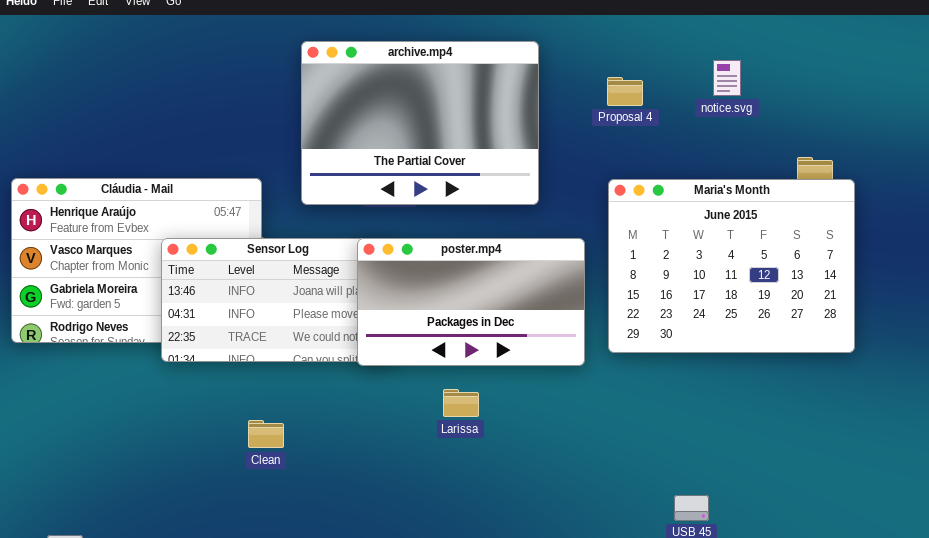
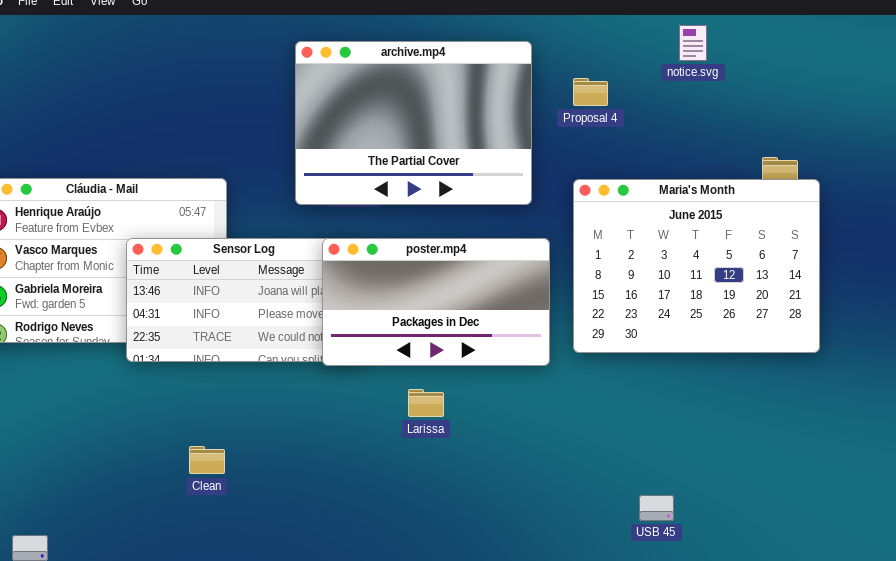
archive.mp4: [301,41,539,205] -> [295,41,532,205], moved
notice.svg: [713,60,741,96] -> [679,25,707,61], moved
Clean: [248,420,284,448] -> [189,446,225,474], moved

